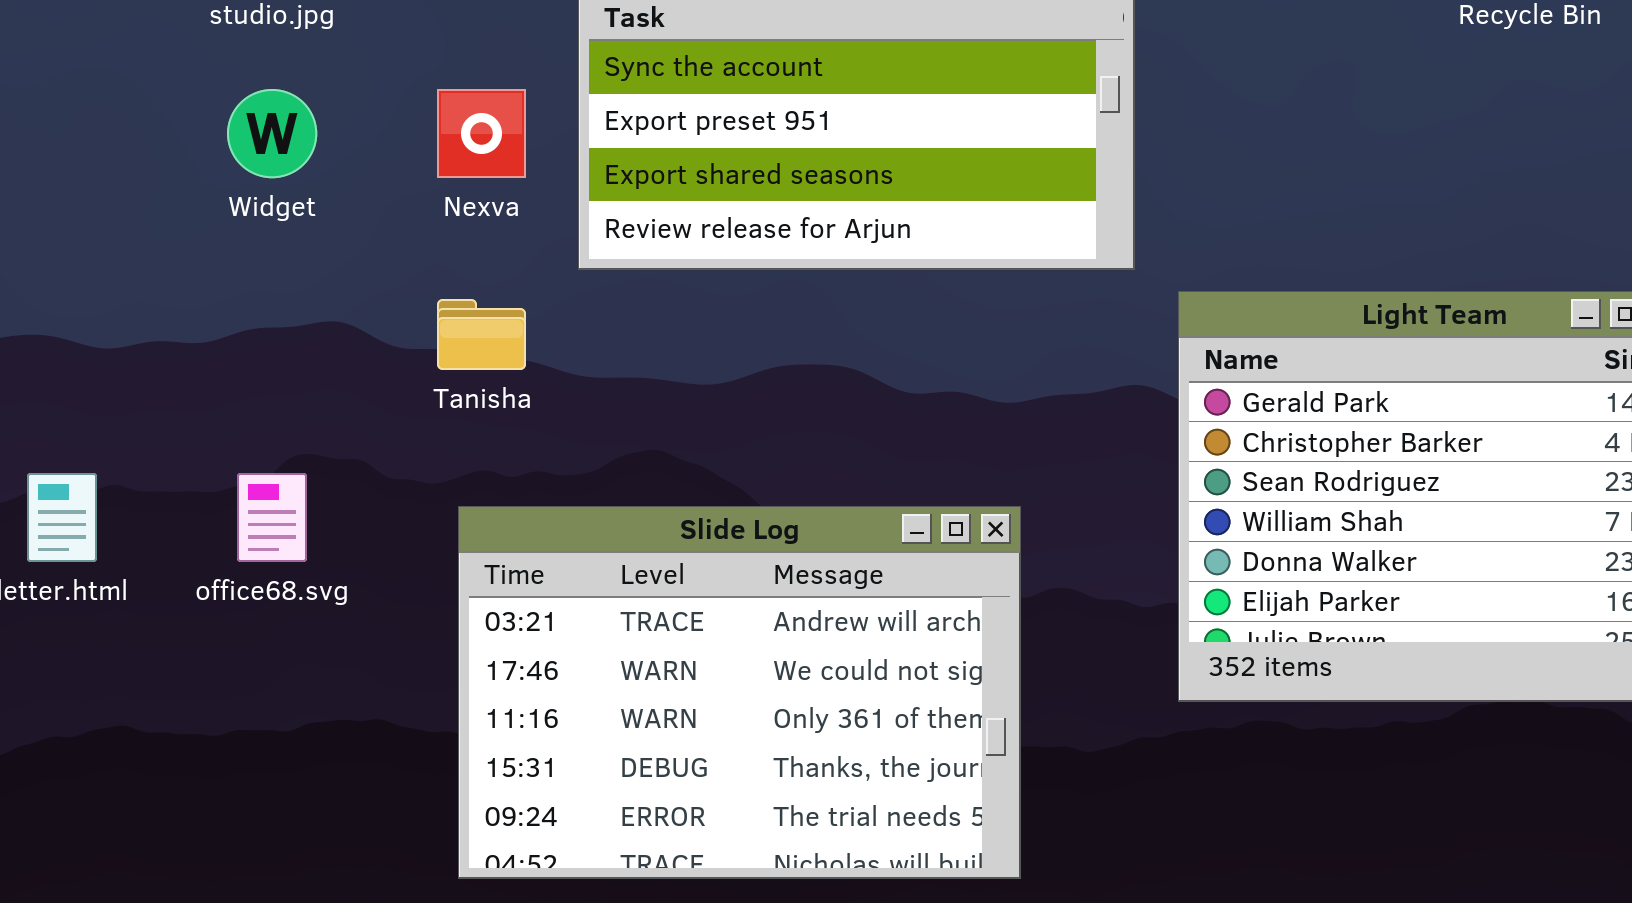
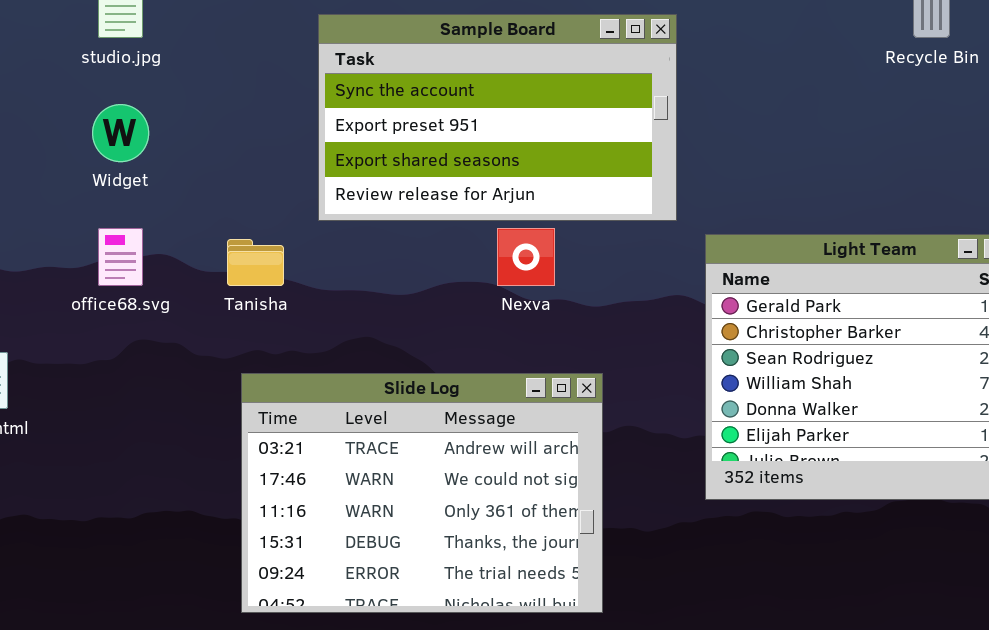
Nexva: [437,89,526,178] -> [497,228,555,286], moved
office68.svg: [237,473,307,562] -> [98,228,143,286], moved

